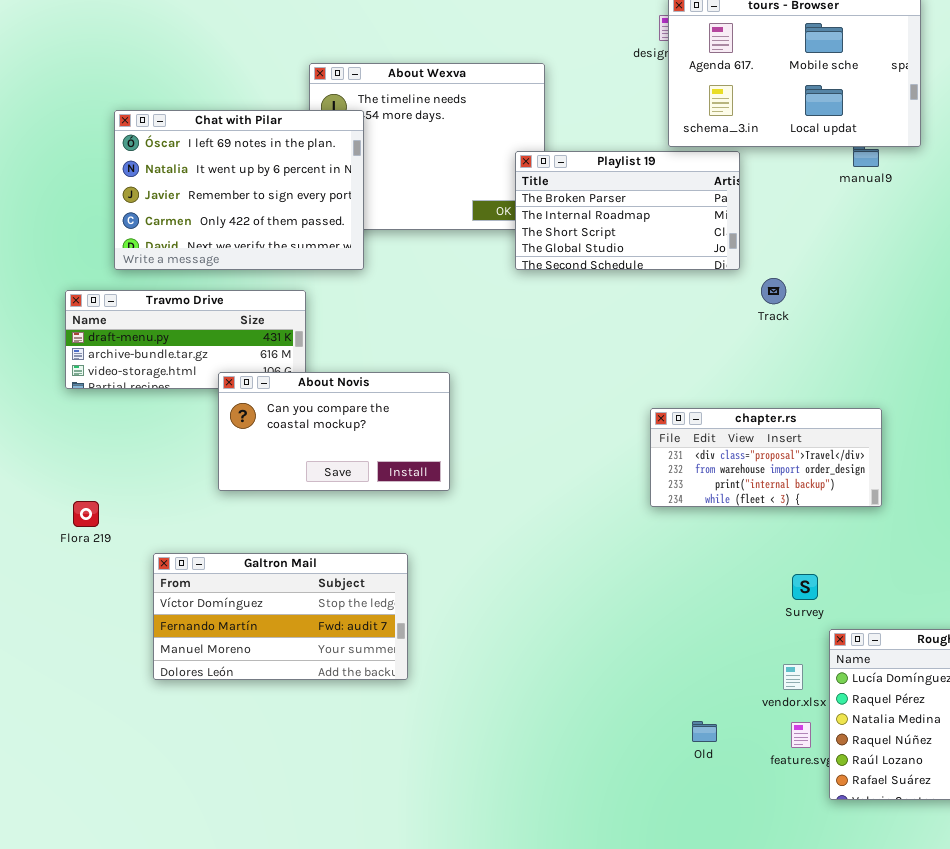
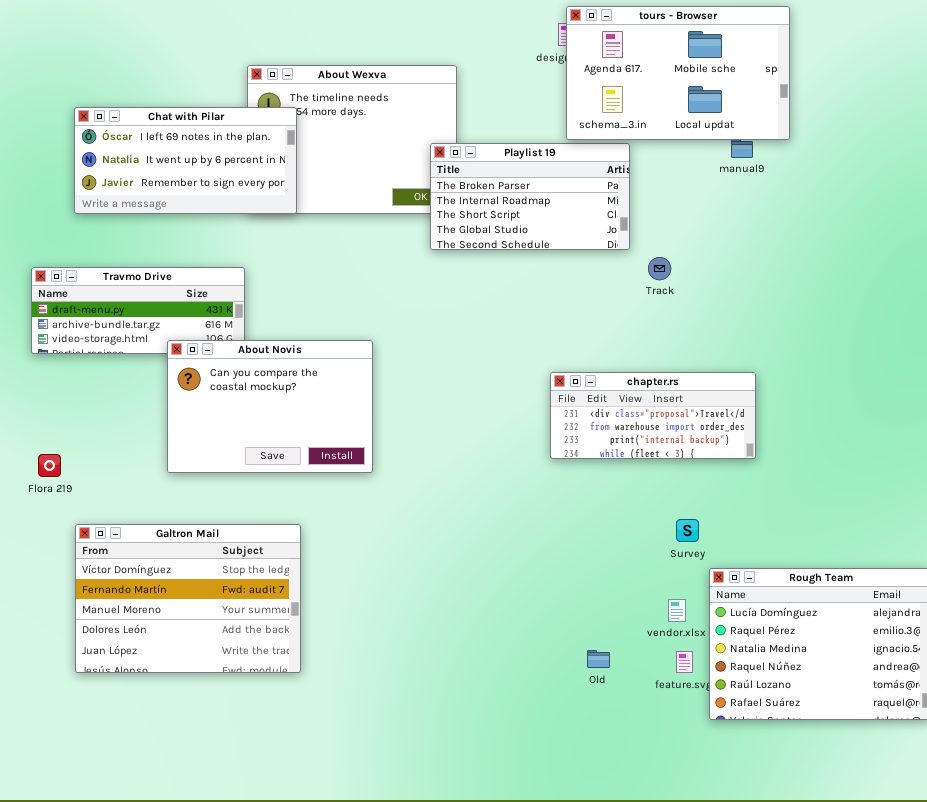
Chat with Pilar: [114,110,364,270] -> [74,107,297,214], resized
About Novis: [218,372,450,491] -> [167,340,373,473], resized
Galtron Mail: [153,553,408,680] -> [75,524,301,673], moved, resized

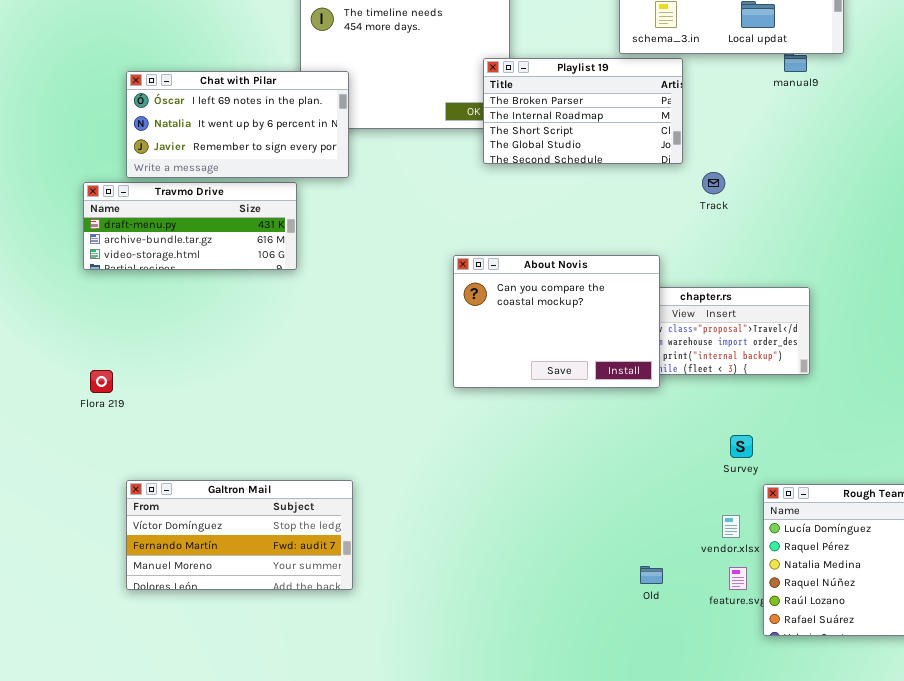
Chat with Pilar: [74,107,297,214] -> [126,71,349,178], moved
About Novis: [167,340,373,473] -> [453,255,660,388], moved
Galtron Mail: [75,524,301,673] -> [126,480,353,590], resized

